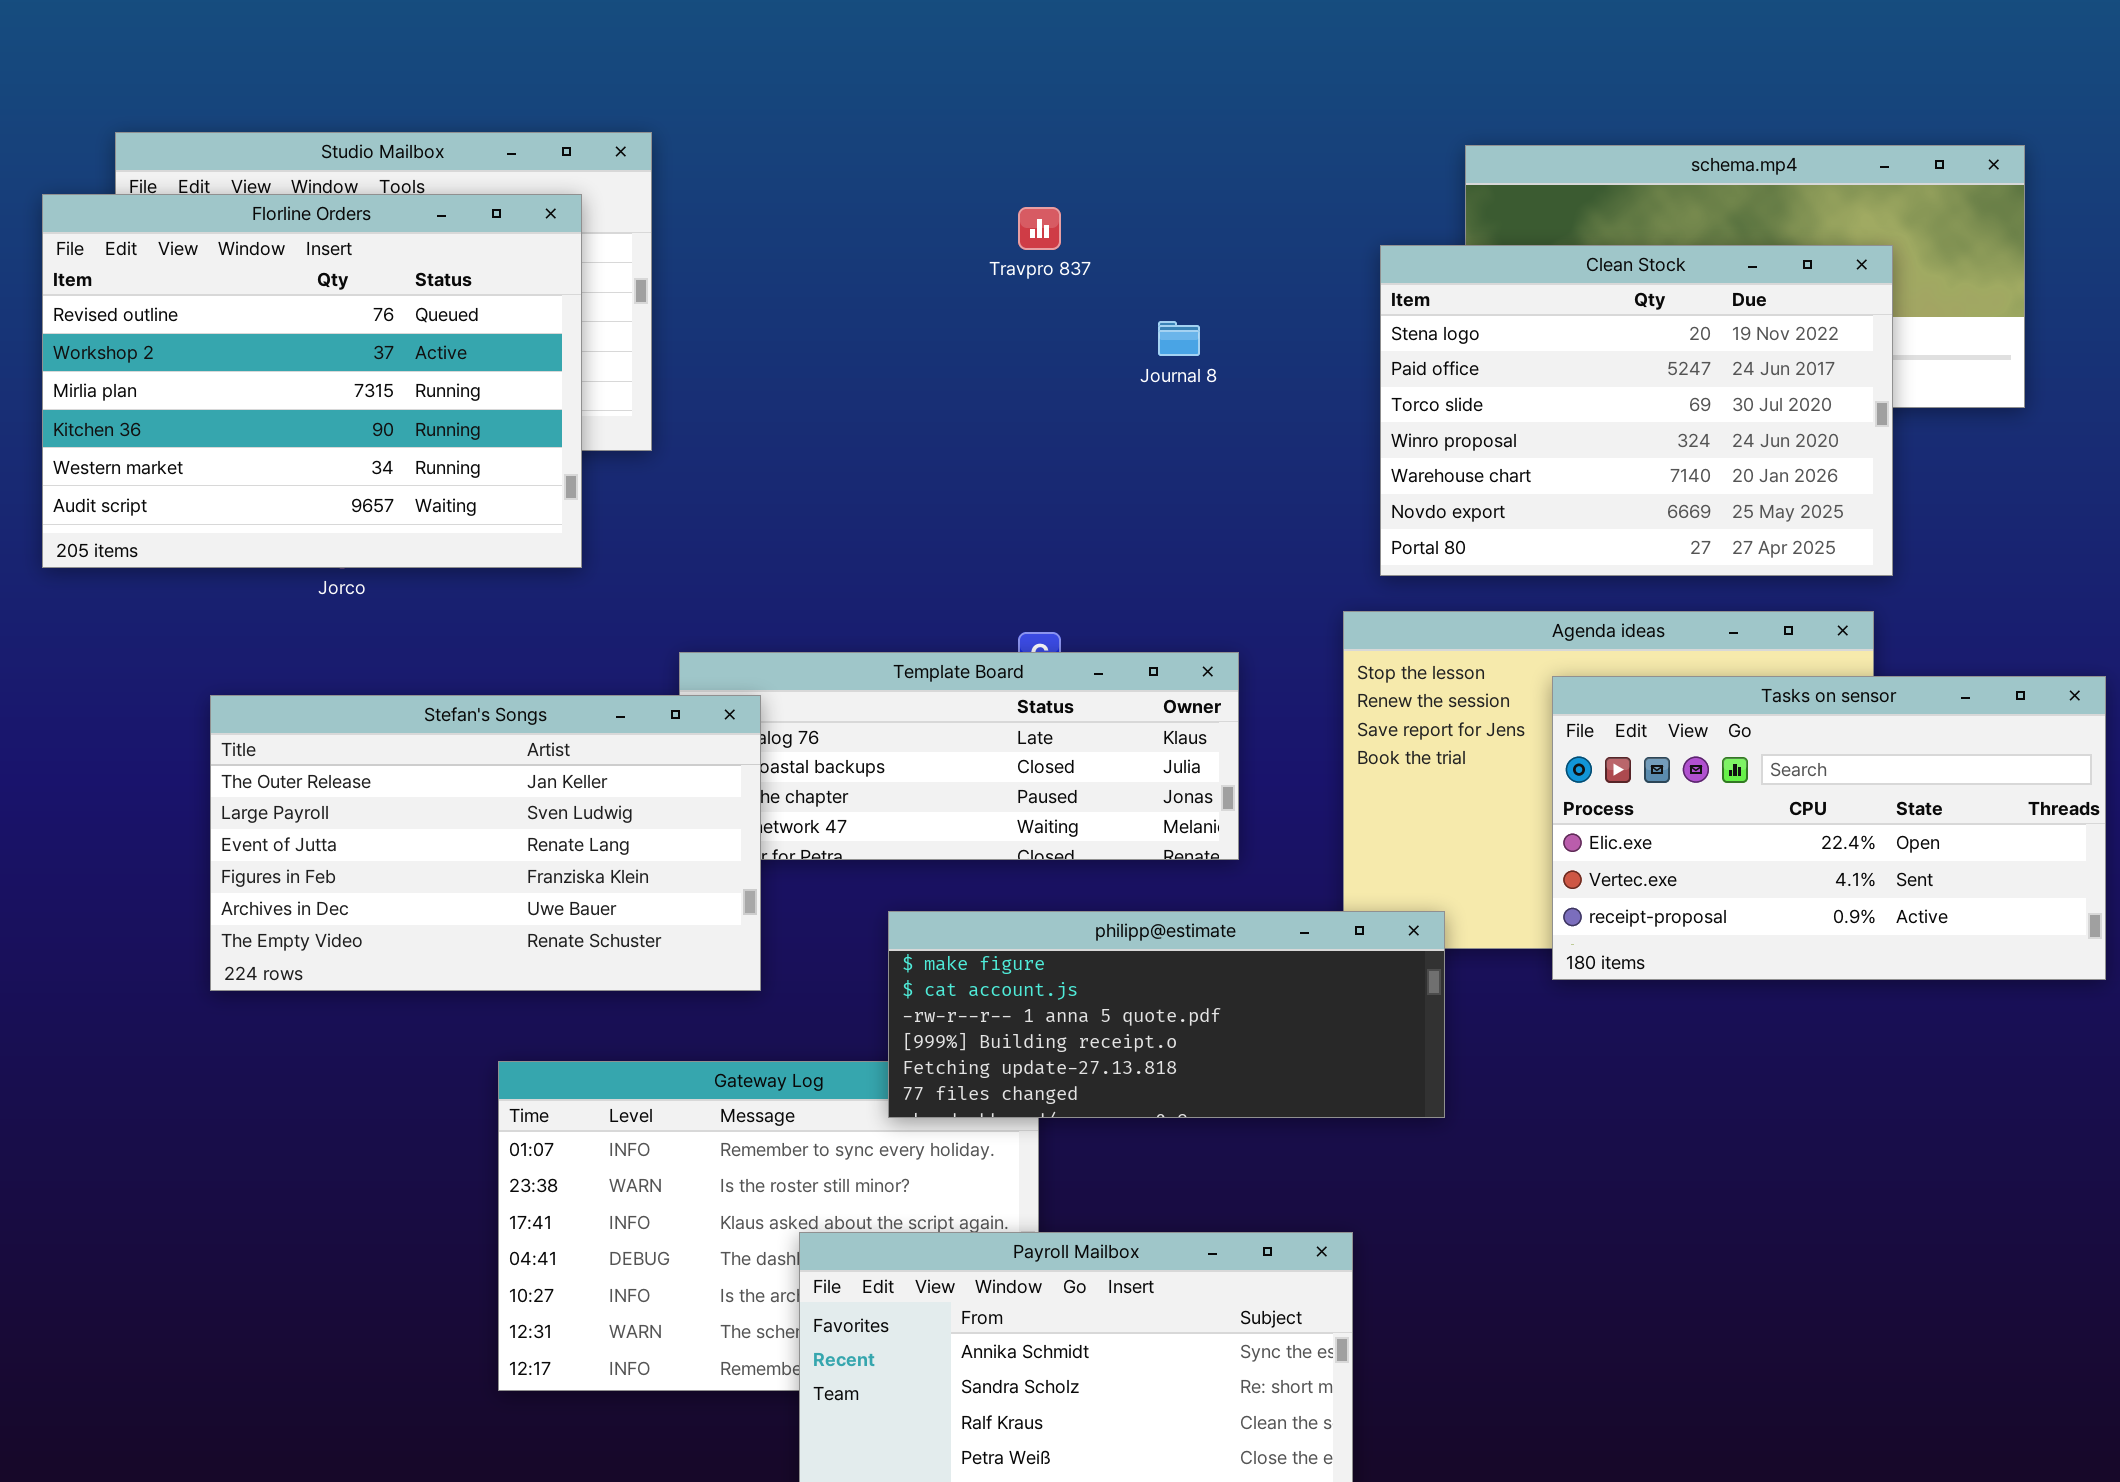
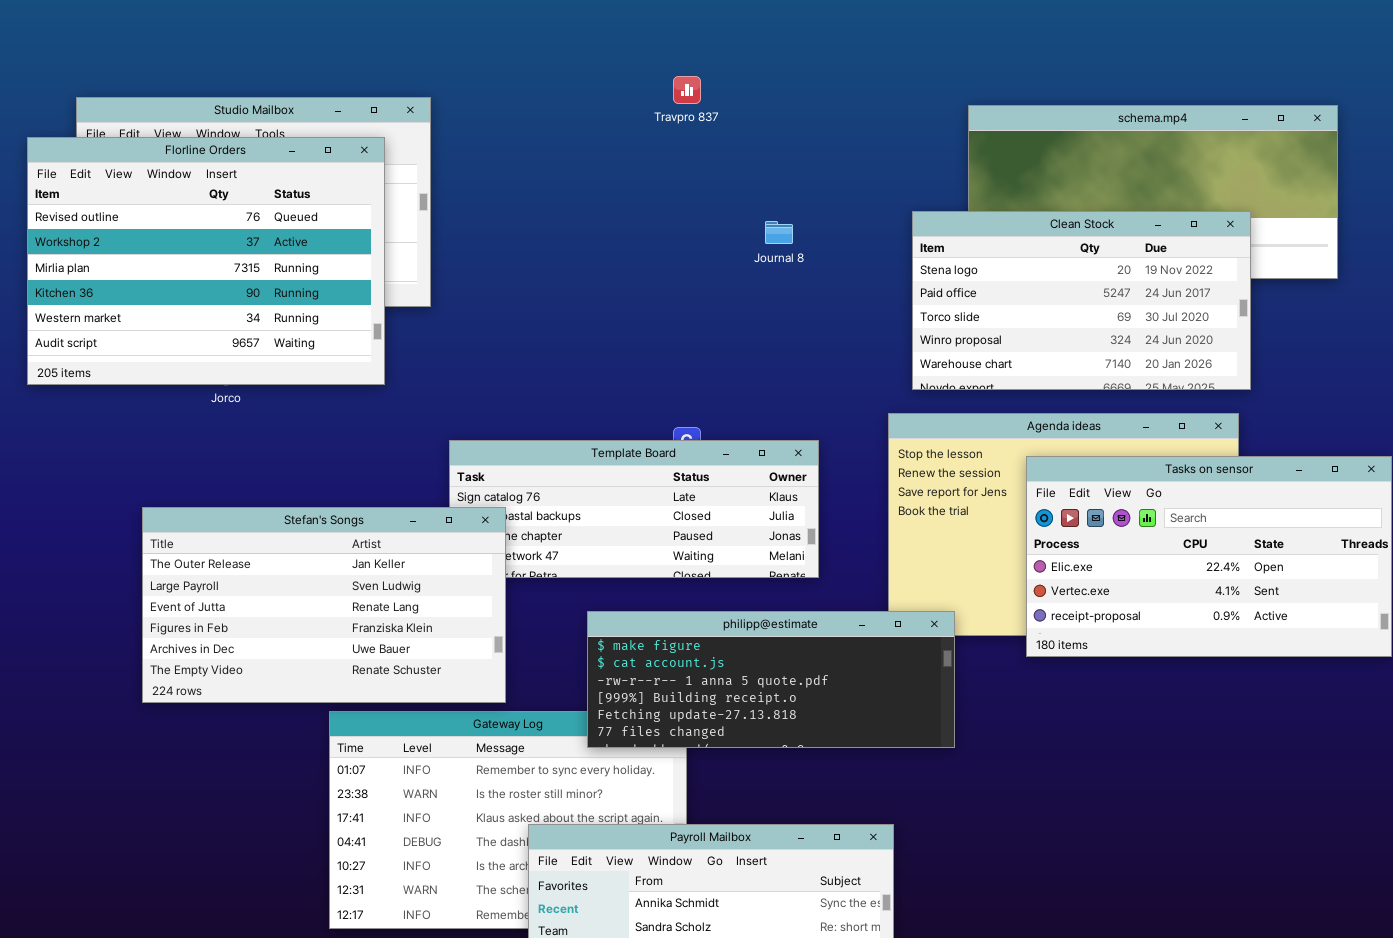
Travpro 837: [1018,207,1061,250] -> [673,76,701,104], moved
Clean Stock: [1380,245,1893,576] -> [912,211,1251,390], resized
Stefan's Songs: [210,695,761,991] -> [142,507,506,703], moved

